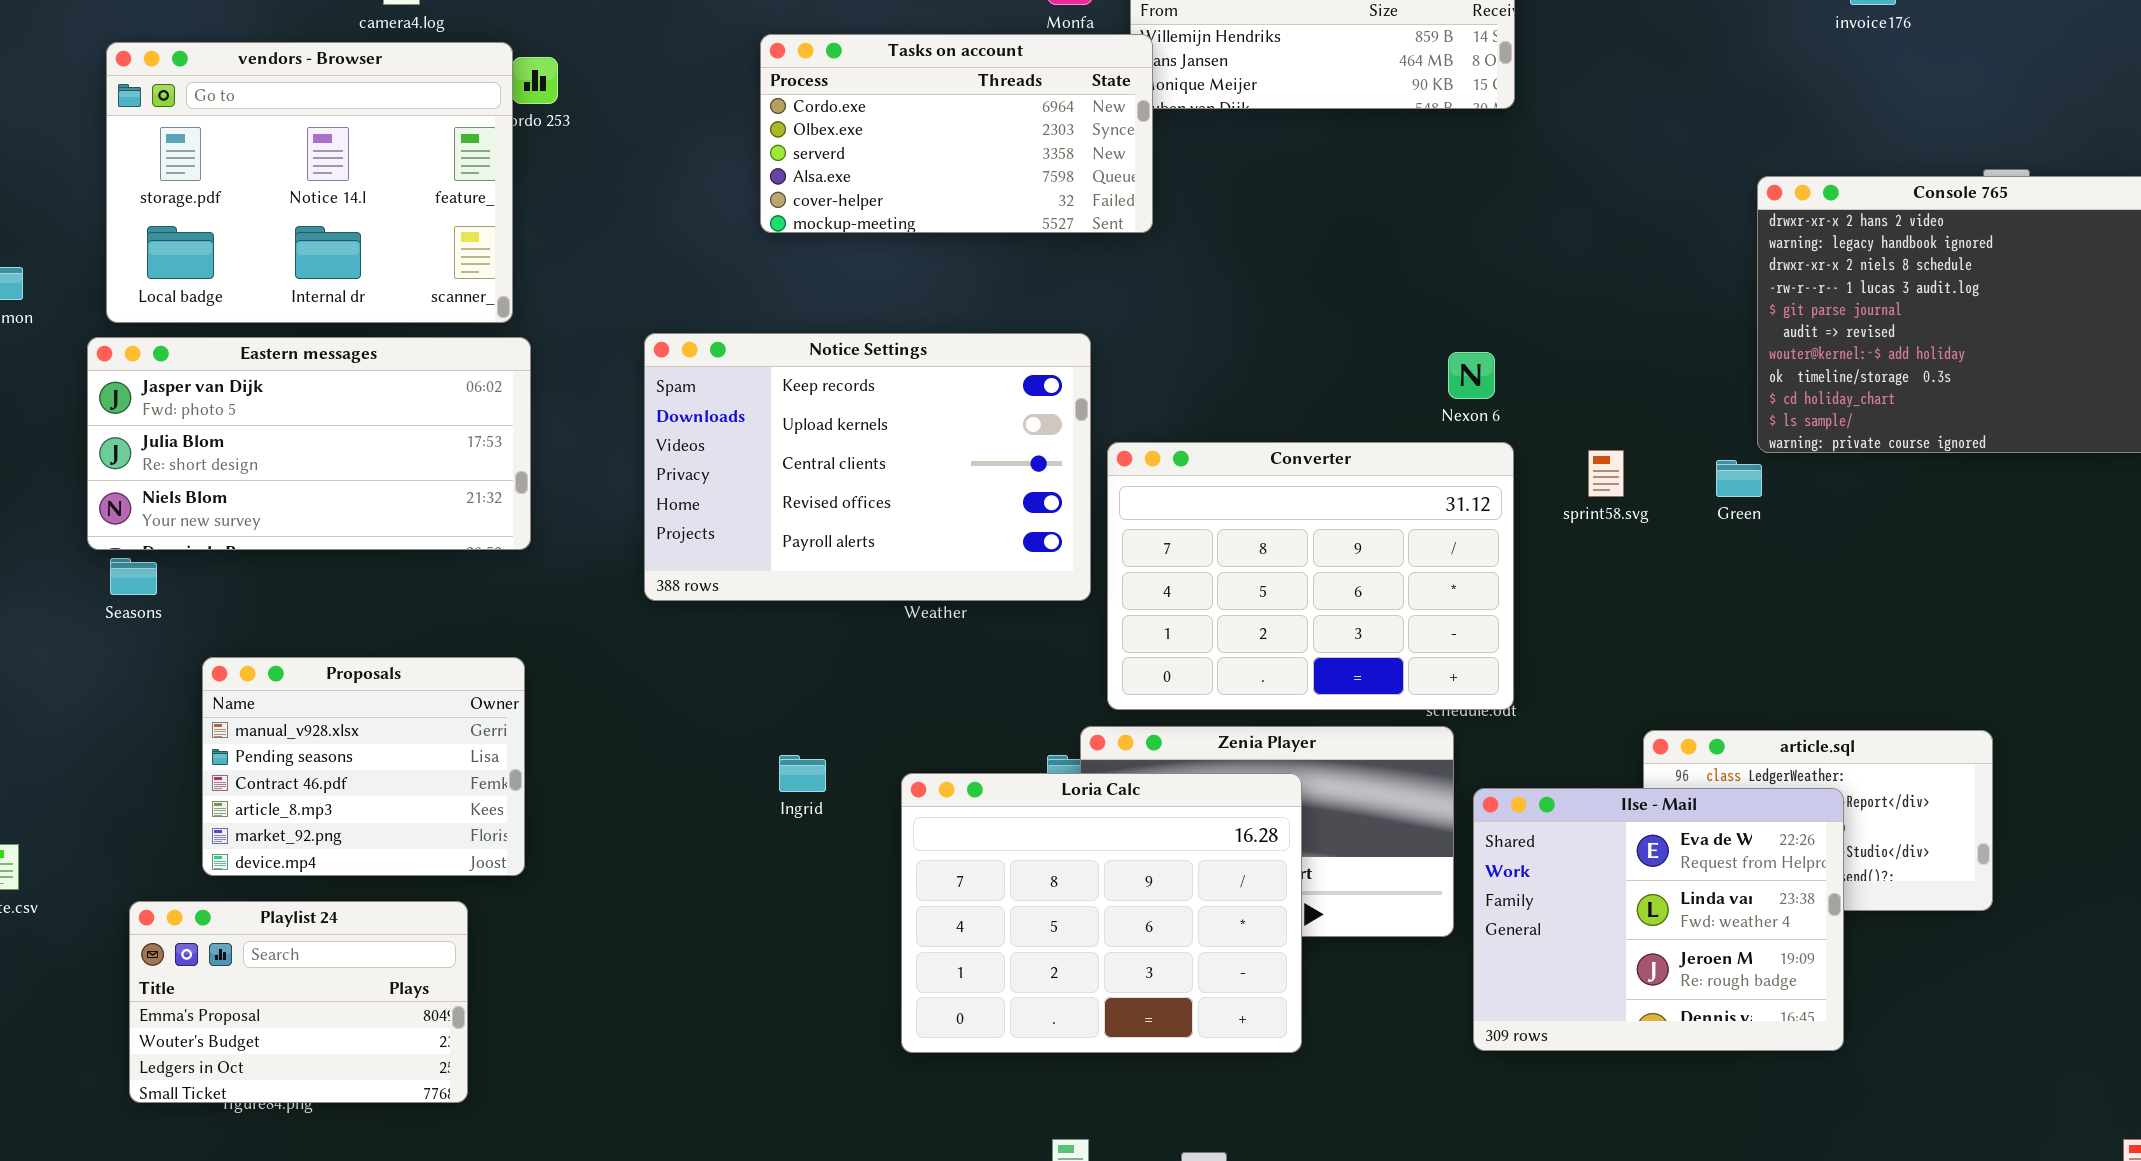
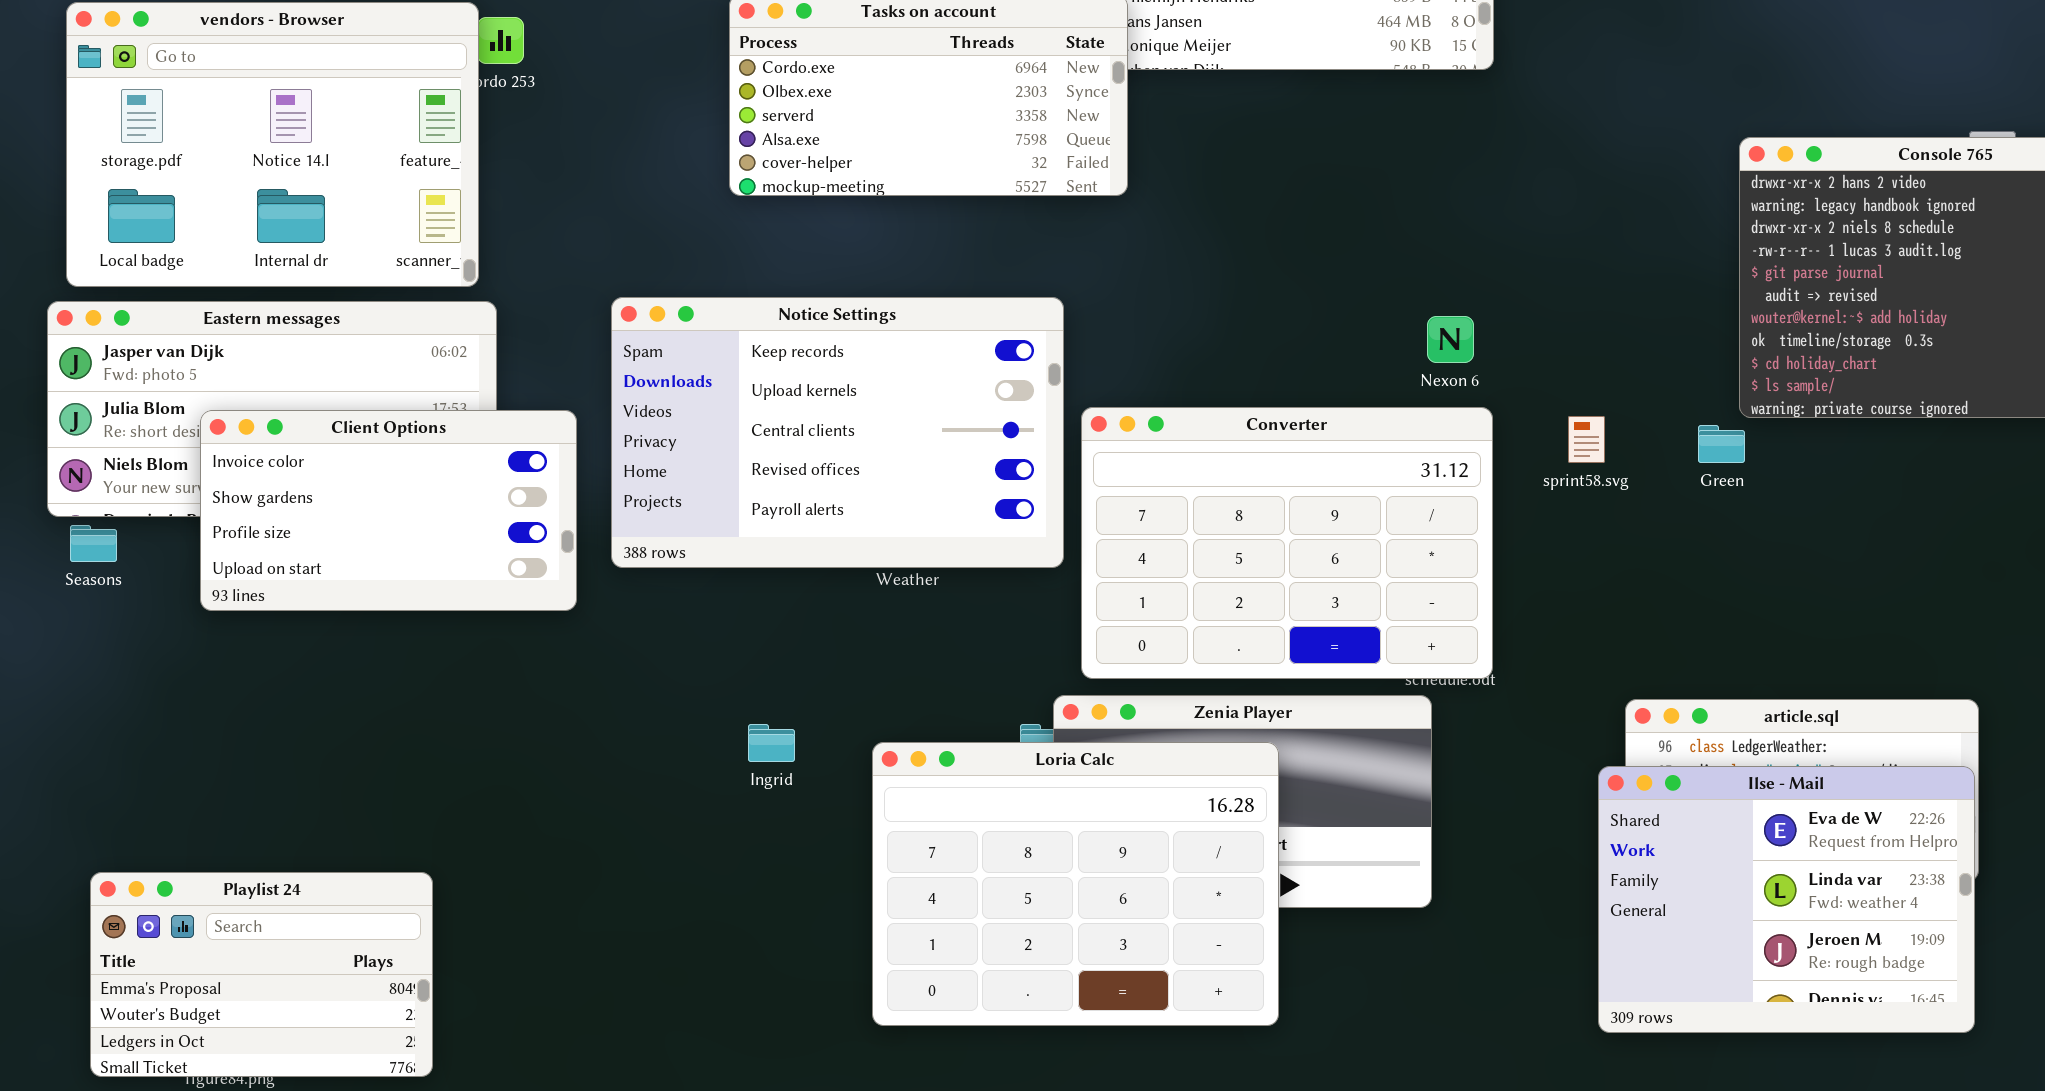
Client Options: none -> [200,410,577,611], opened
Proposals: [202,657,525,876] -> none, closed
Ilse - Mail: [1473,788,1844,1051] -> [1598,766,1975,1033], moved

